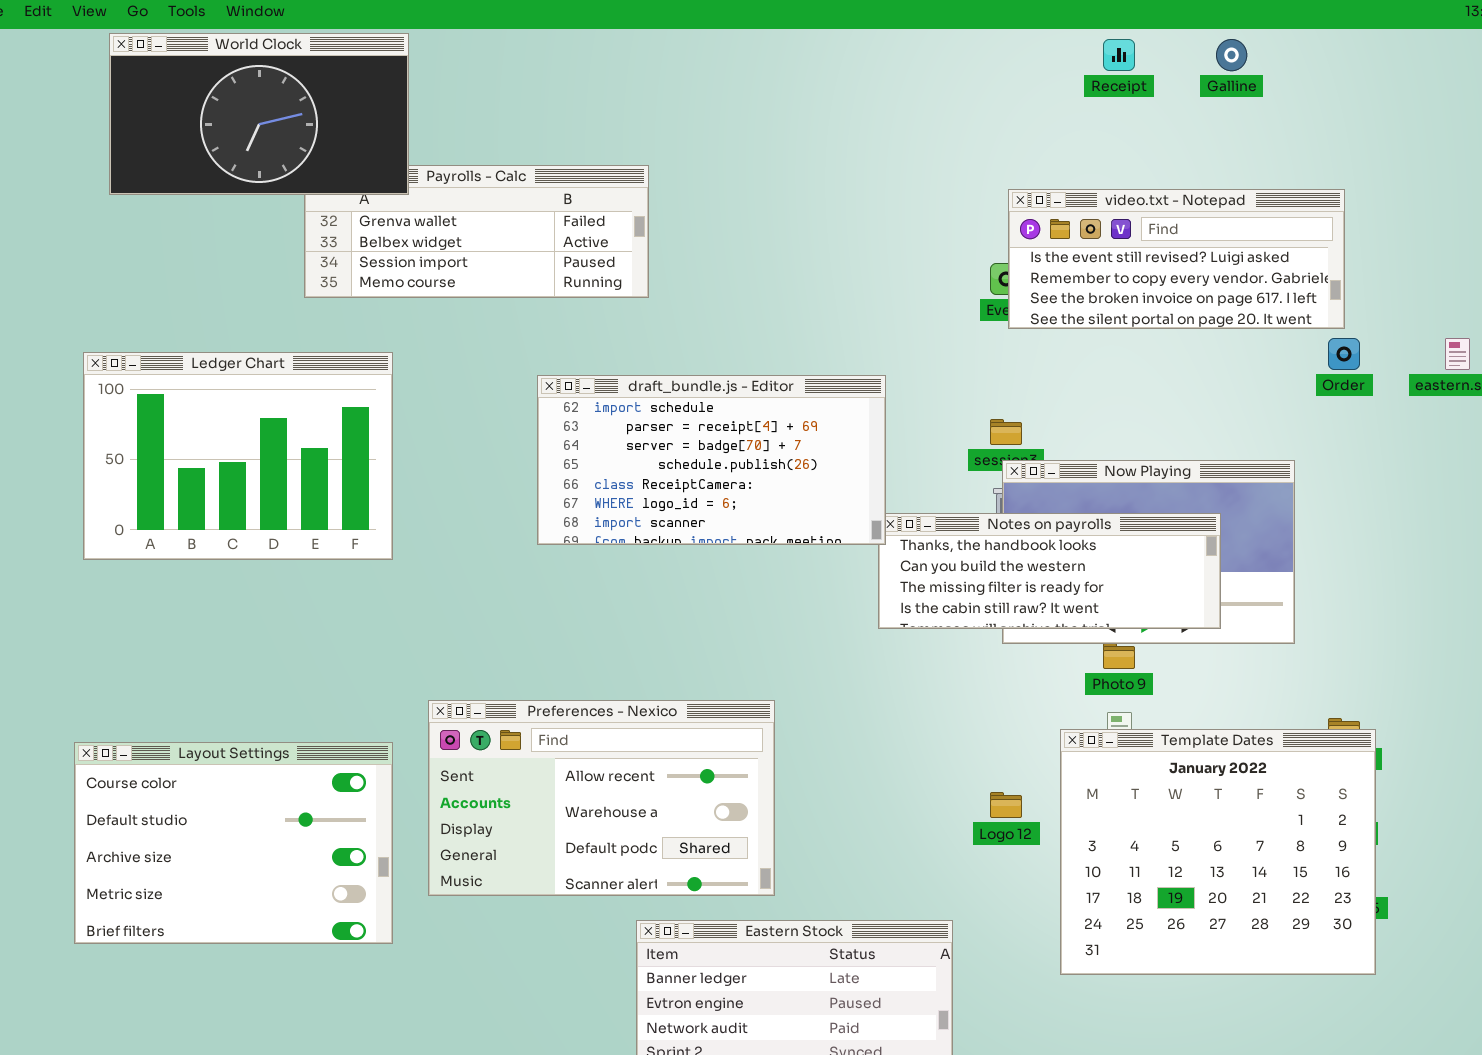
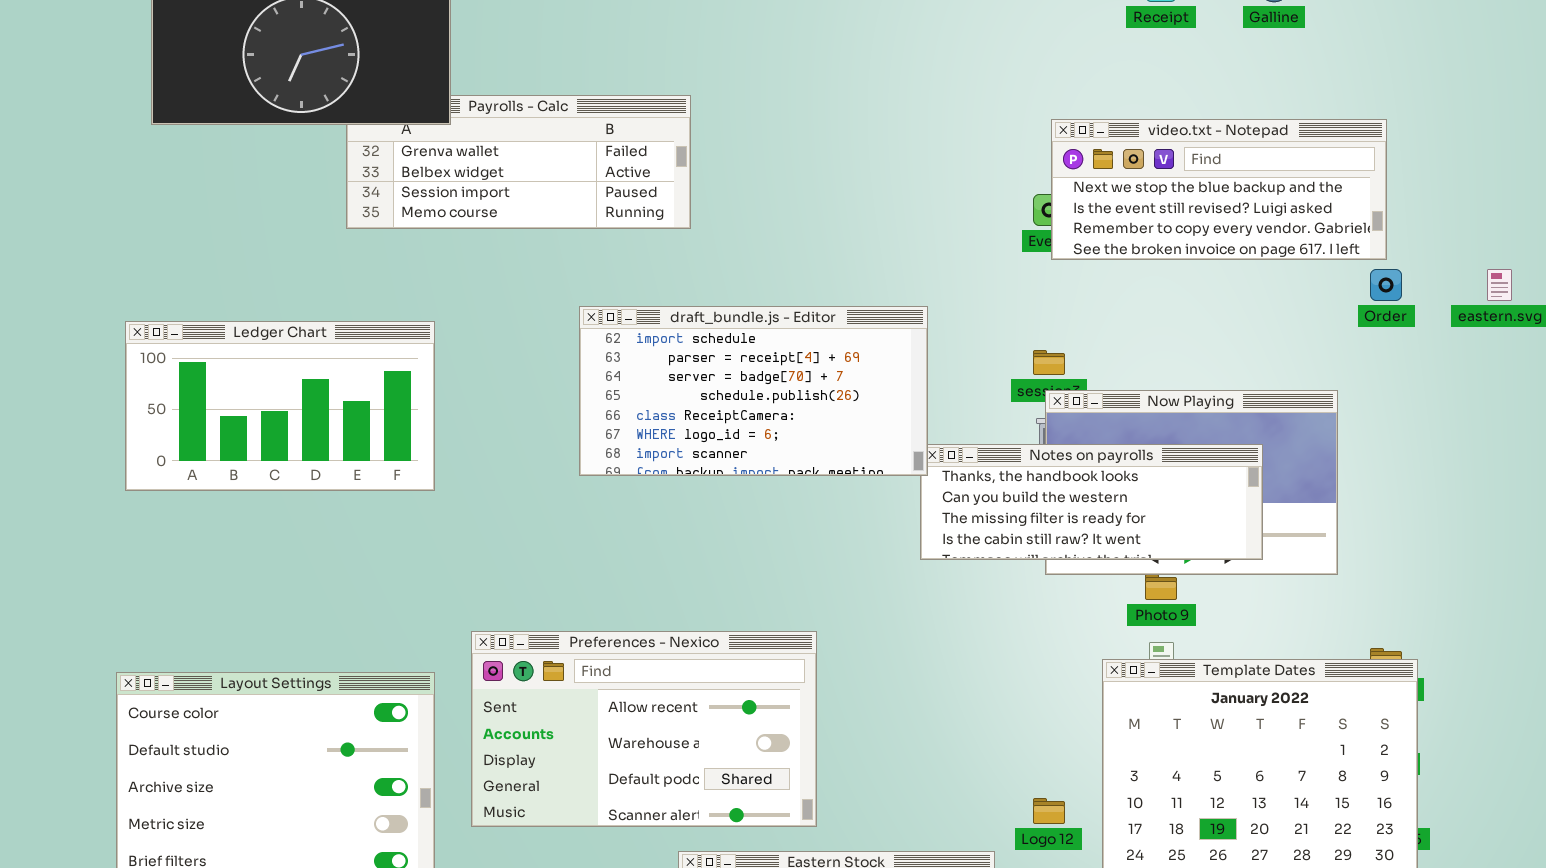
video.txt - Notepad: [1008,189,1345,329] -> [1051,119,1387,260], scrolled up 1 row
Ledger Chart: [83,352,393,560] -> [125,321,435,491], resized
Logo 12: [990,792,1022,818] -> [1033,798,1065,824], moved

